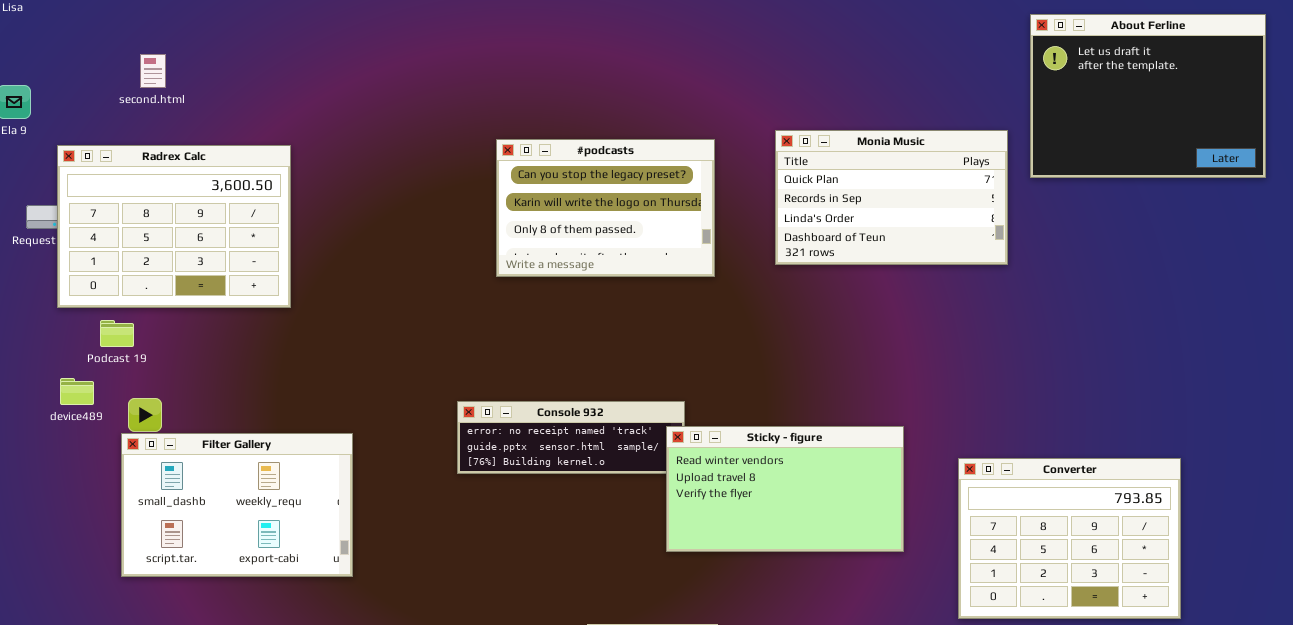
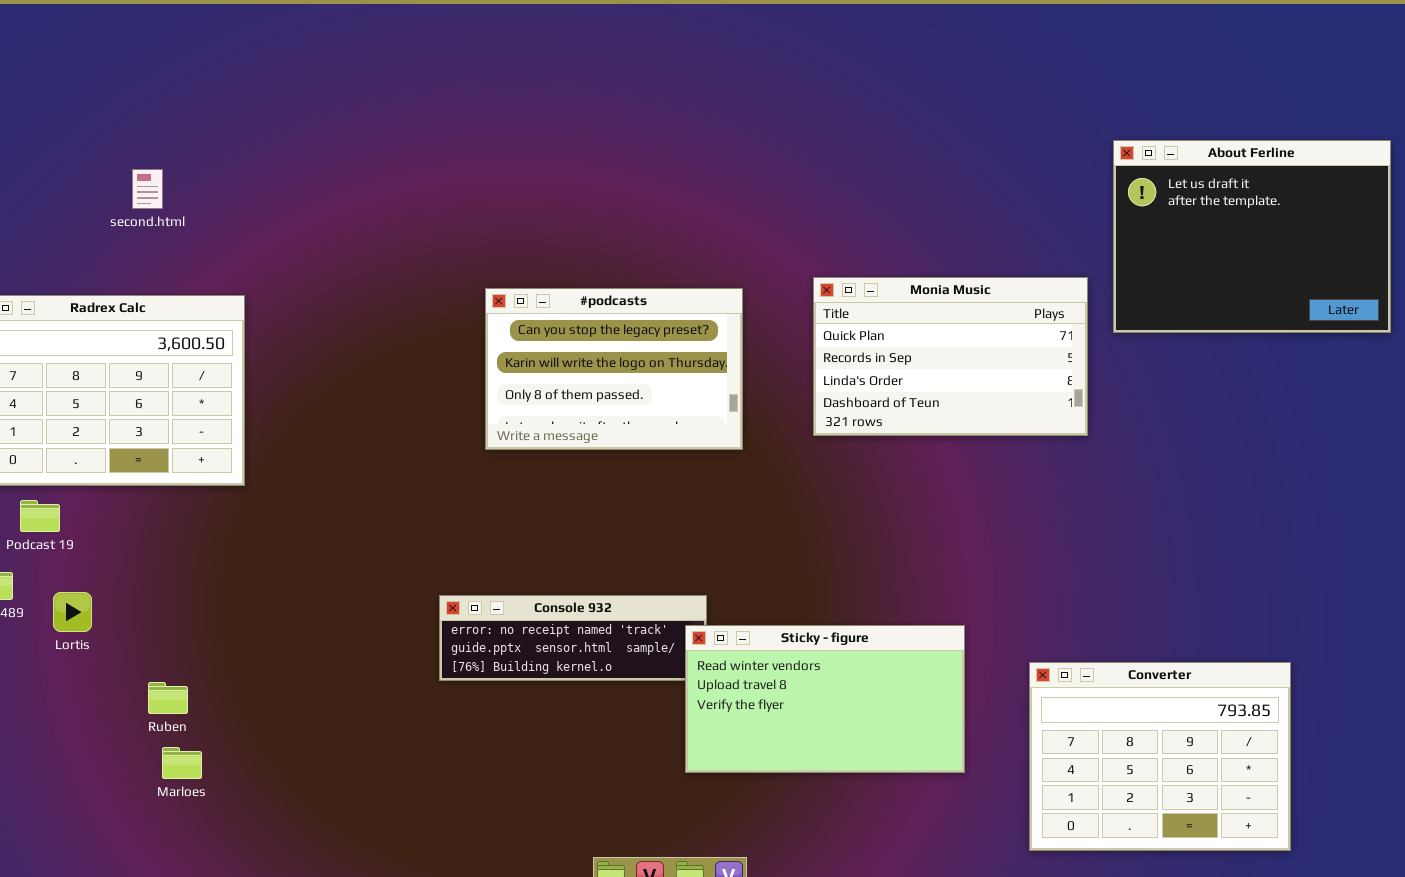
second.html: [140,54,166,88] -> [132,169,163,209], moved
Filter Gallery: [121,433,353,577] -> none, closed

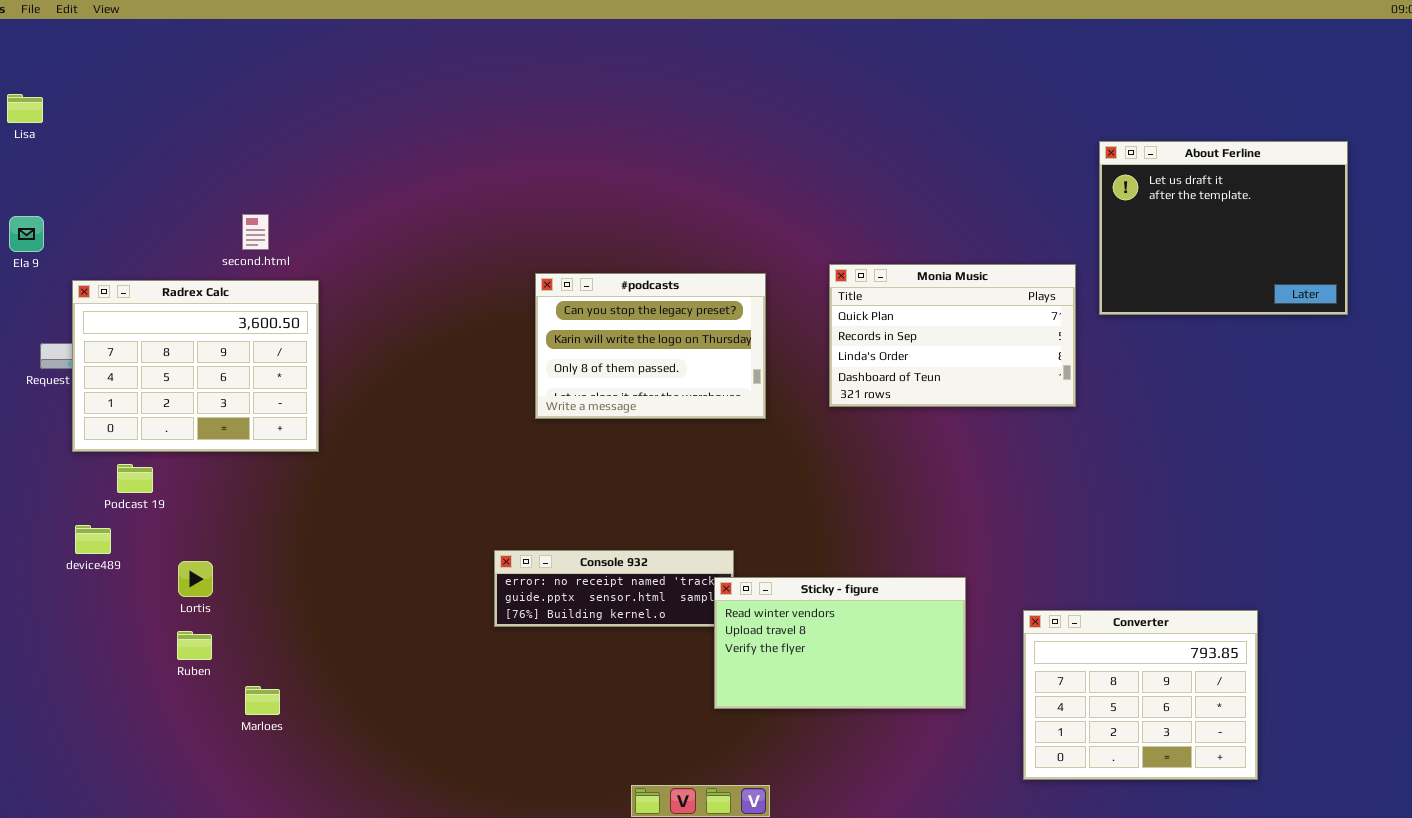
second.html: [132,169,163,209] -> [242,214,269,250], moved
Lortis: [53,592,92,632] -> [178,561,213,597], moved
Ruben: [148,682,188,714] -> [177,631,212,660], moved

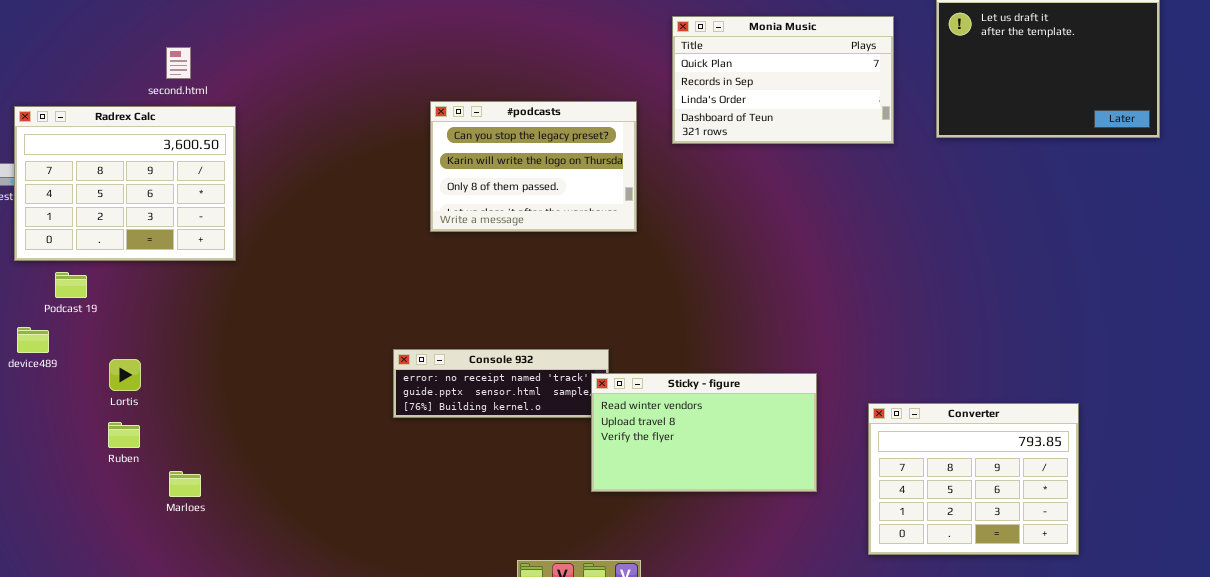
Monia Music: [829,264,1076,407] -> [672,16,894,144], moved

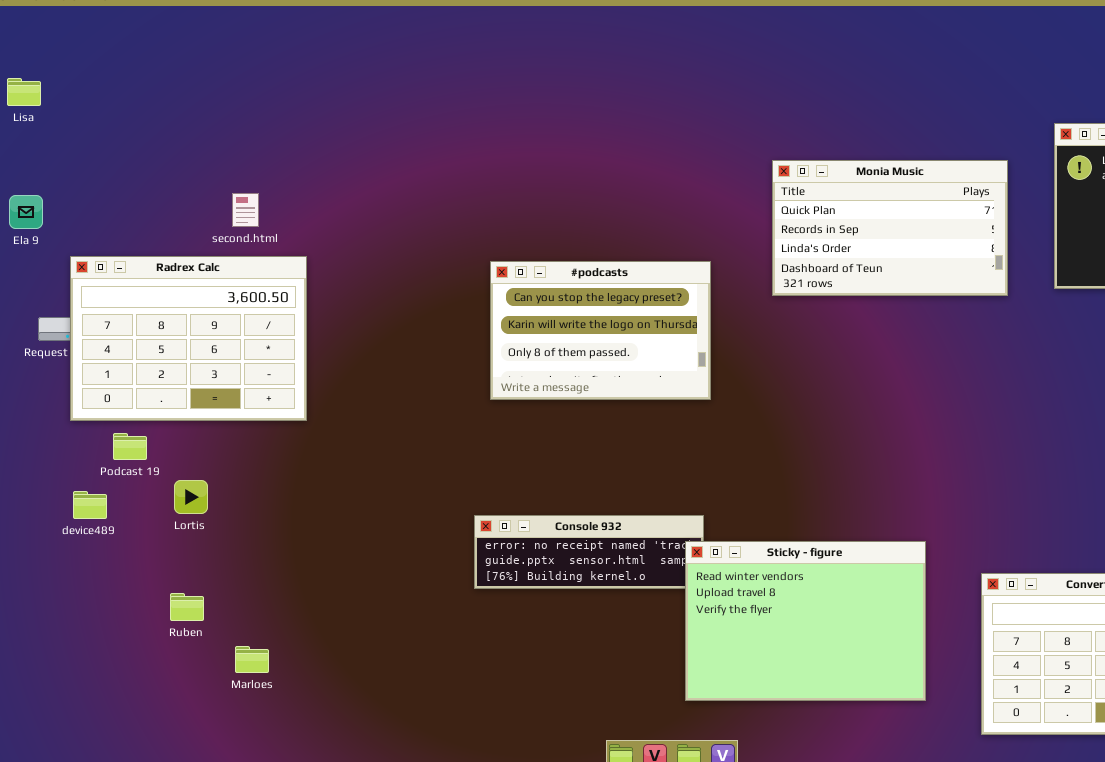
#podcasts: [430,101,637,232] -> [490,261,711,400], moved
Lortis: [109,359,141,391] -> [174,480,208,514], moved
Sticky - figure: [591,373,817,492] -> [685,541,926,701], resized

